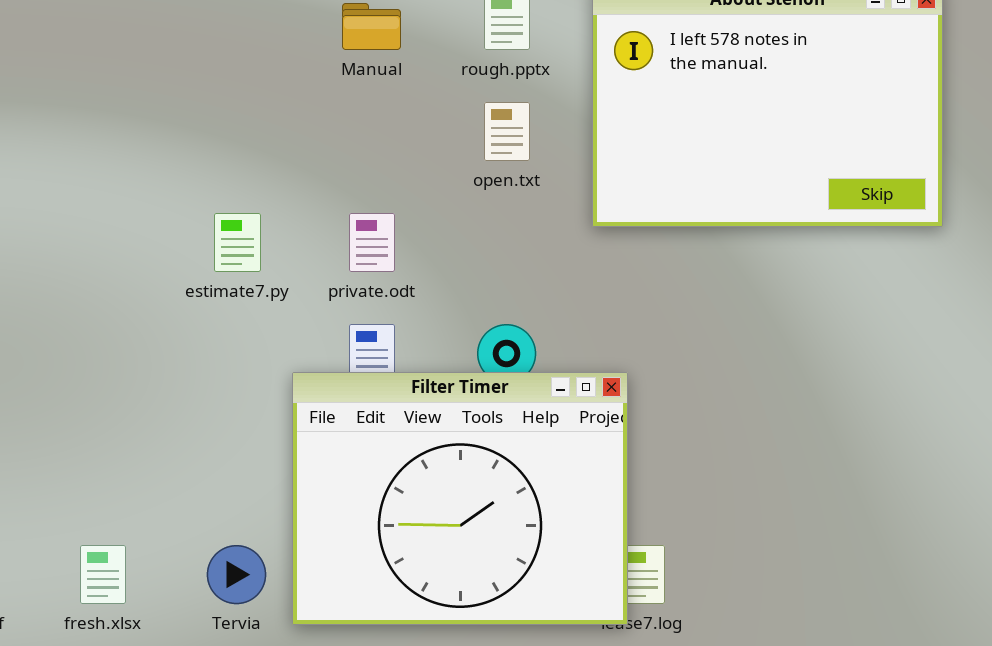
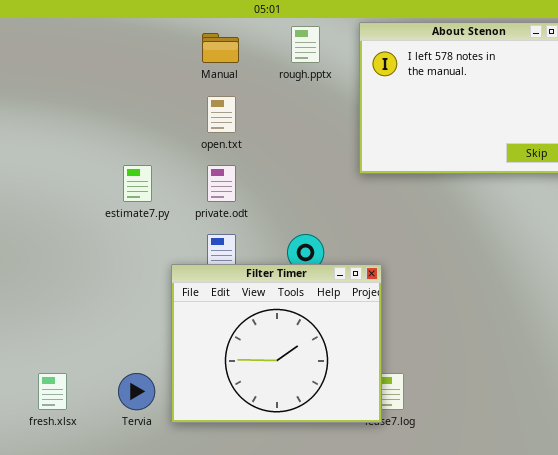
open.txt: [484,102,530,161] -> [207,96,236,133], moved

